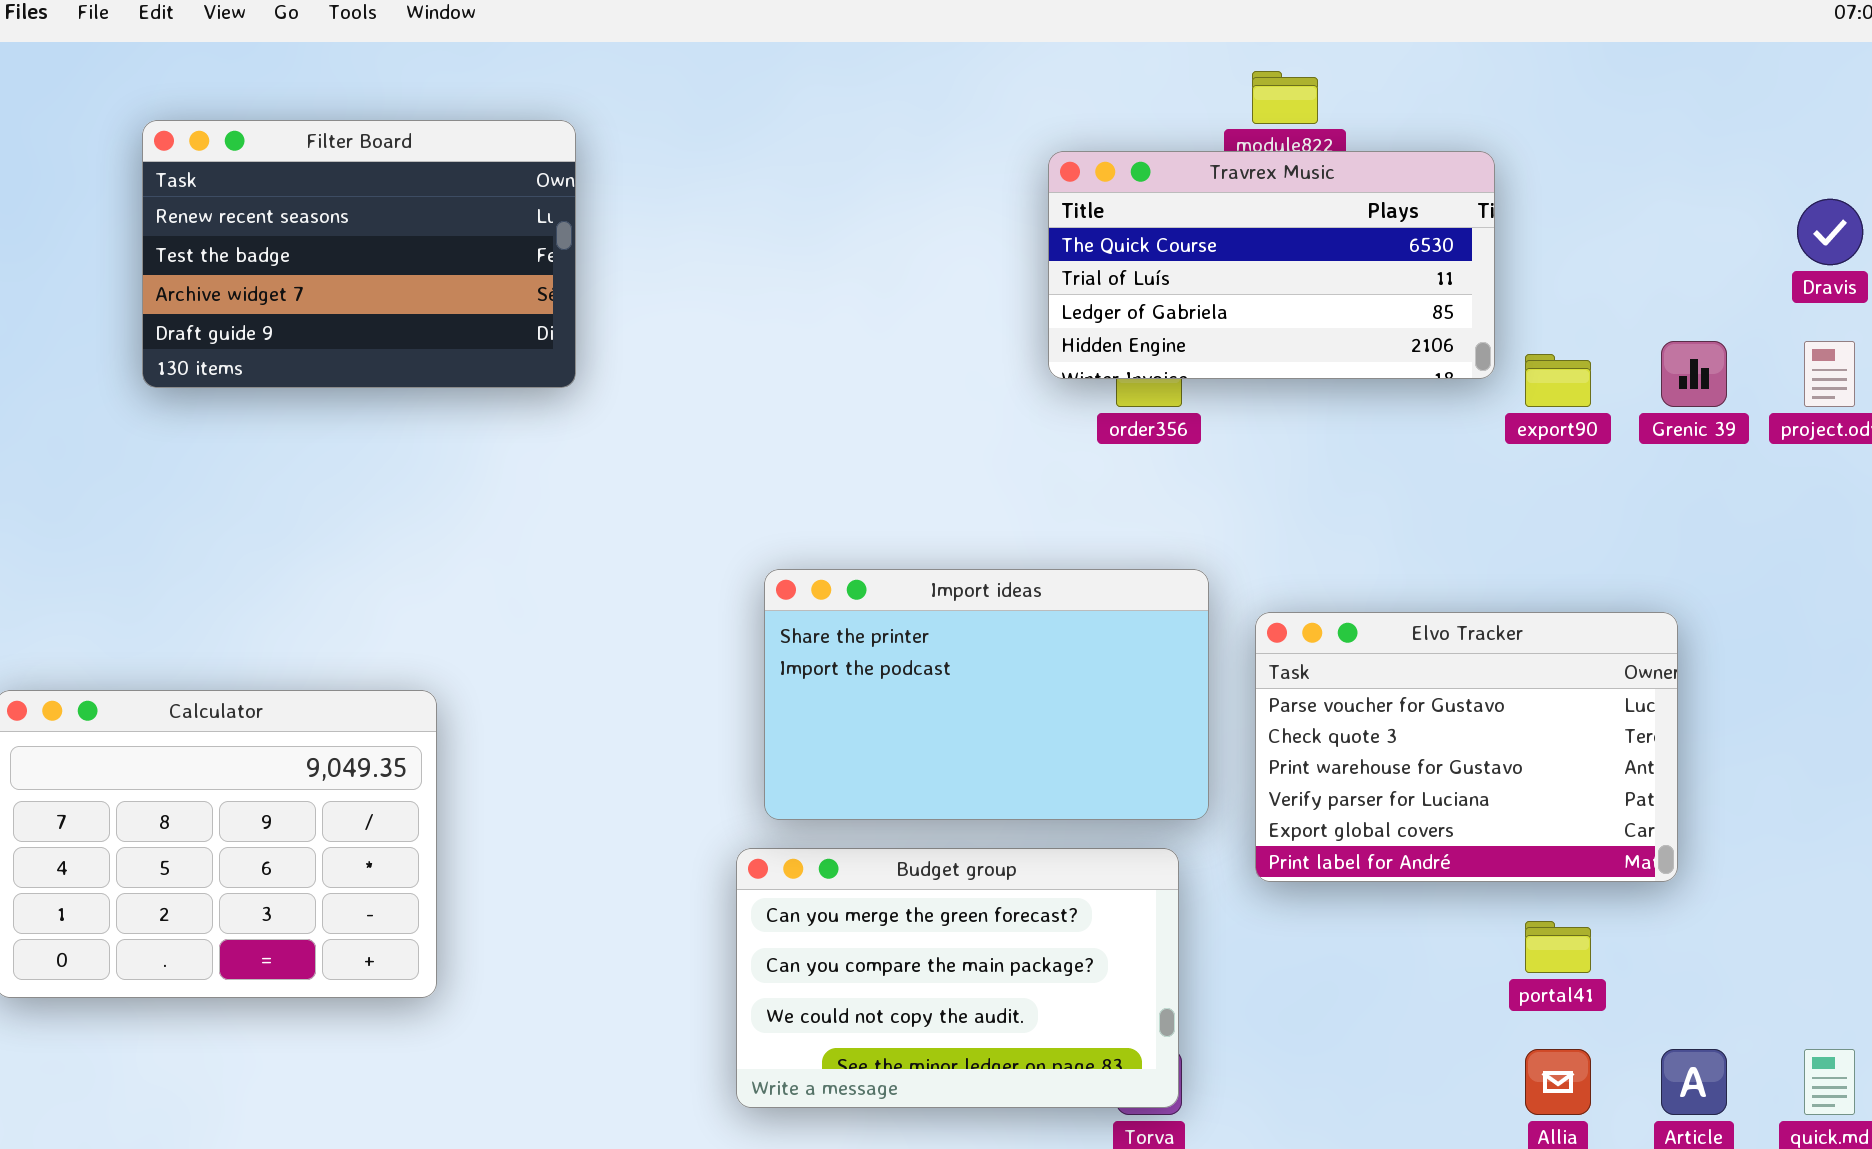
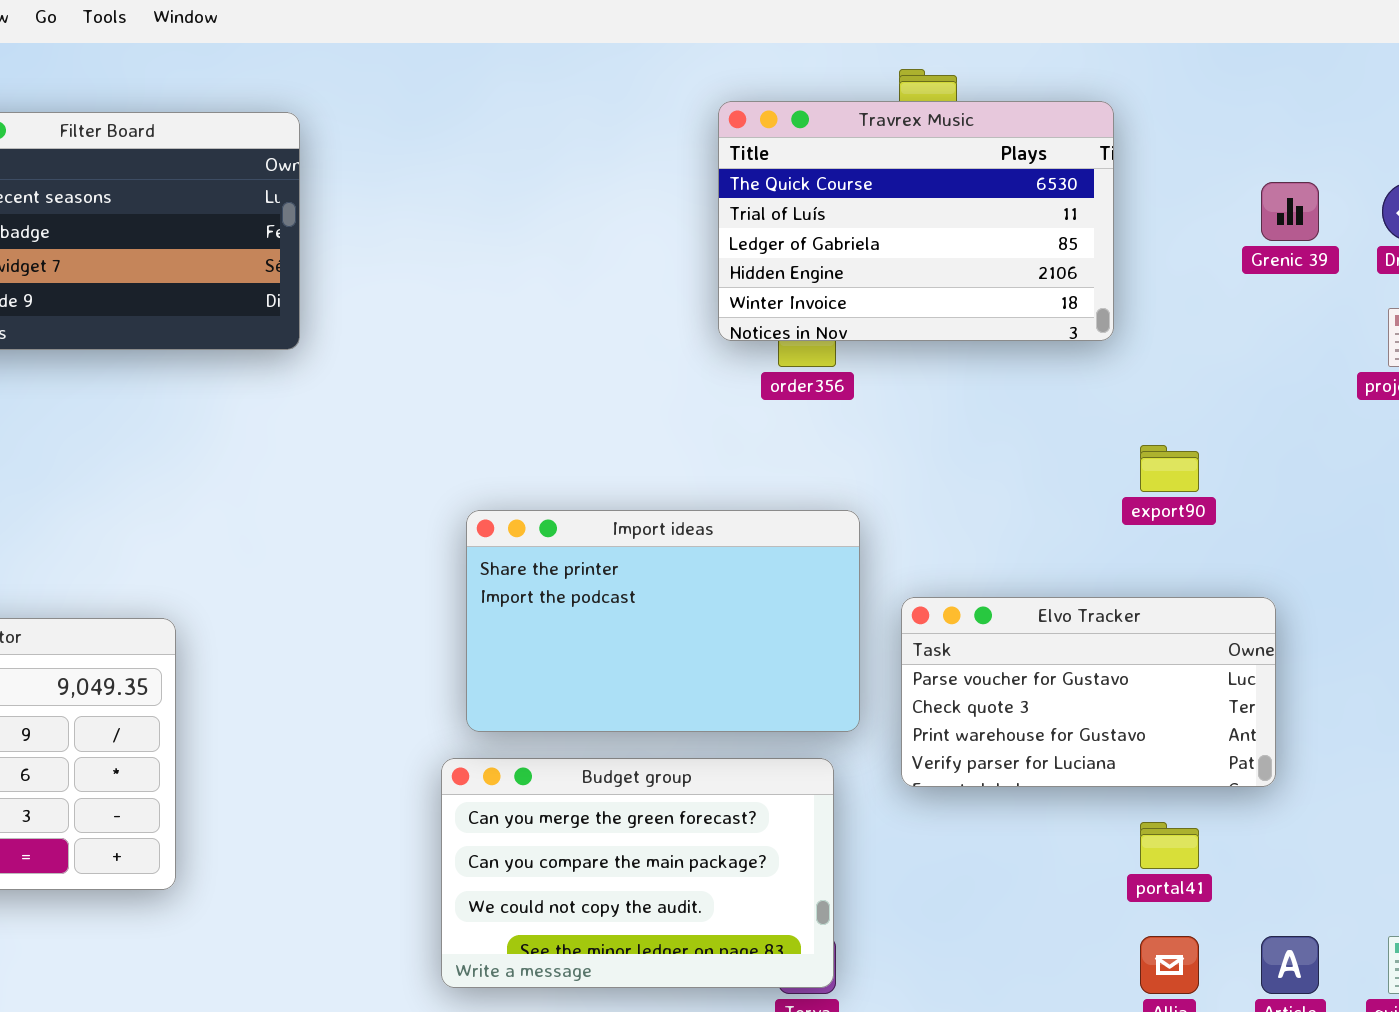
Travrex Music: [1048,151,1495,379] -> [718,101,1114,341], resized
Grenic 39: [1661,341,1727,407] -> [1261,182,1319,241], moved
export90: [1525,354,1591,407] -> [1140,445,1199,492], moved
Elvo Tracker: [1255,612,1678,882] -> [901,597,1276,787], resized

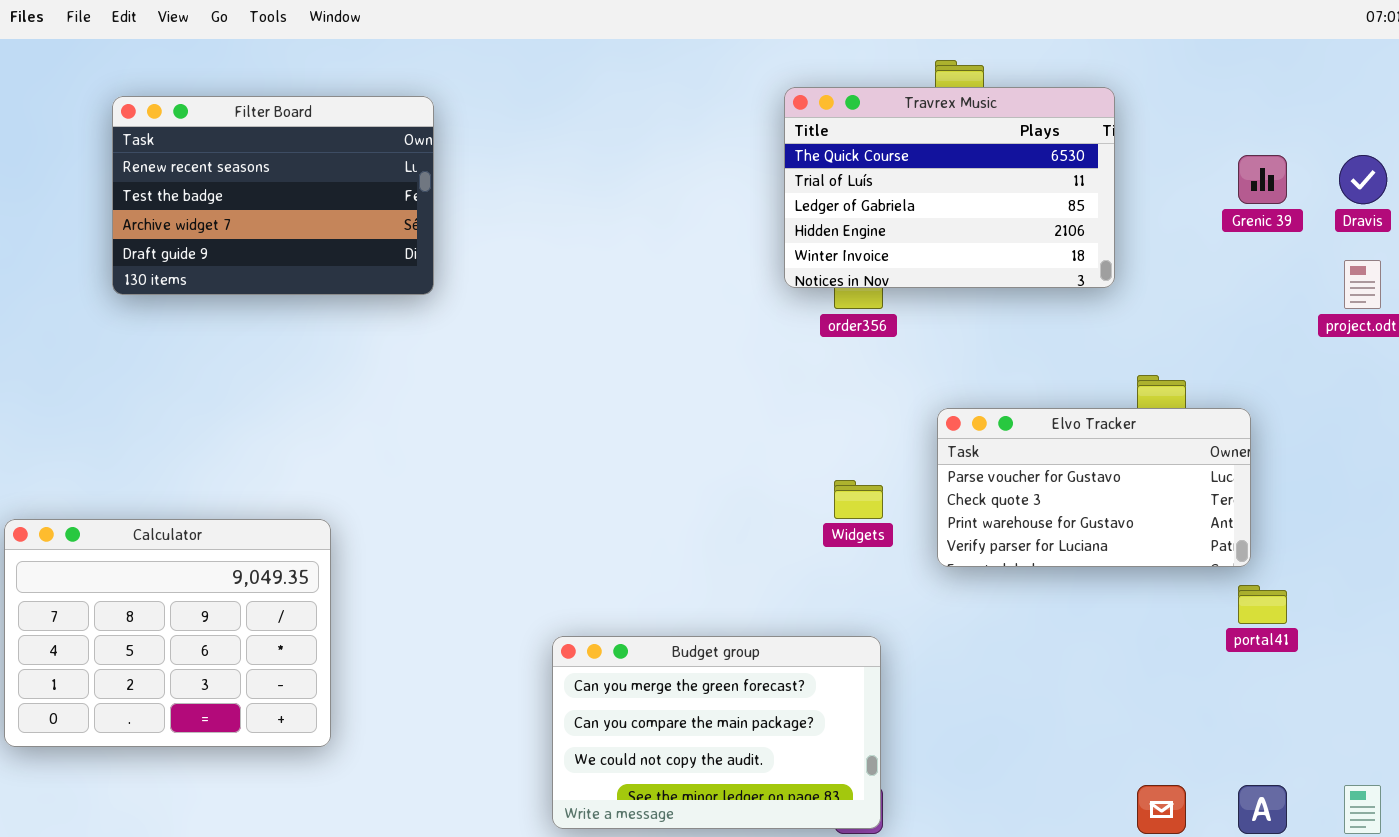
Import ideas: [466,510,860,732] -> none, closed
Elvo Tracker: [901,597,1276,787] -> [937,408,1251,567], moved
portal41: [1140,822,1199,869] -> [1238,585,1287,624], moved

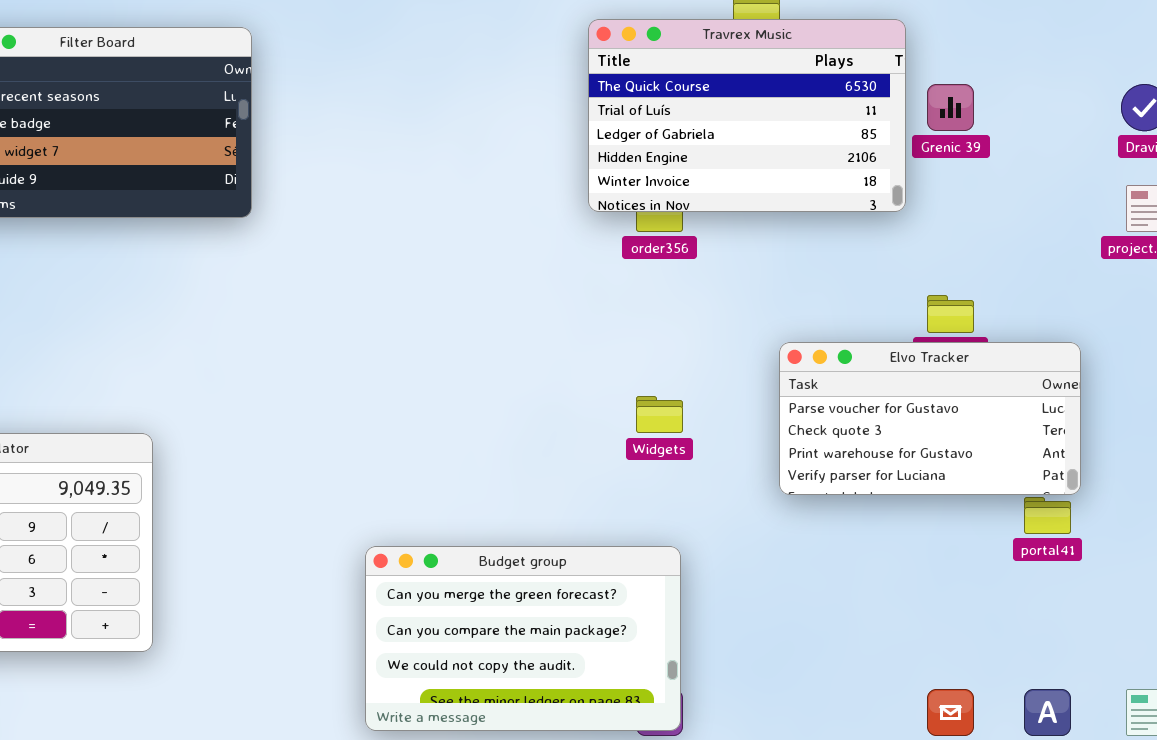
Grenic 39: [1238,155,1287,204] -> [927,84,974,131], moved
Elvo Tracker: [937,408,1251,567] -> [779,342,1081,495], moved

